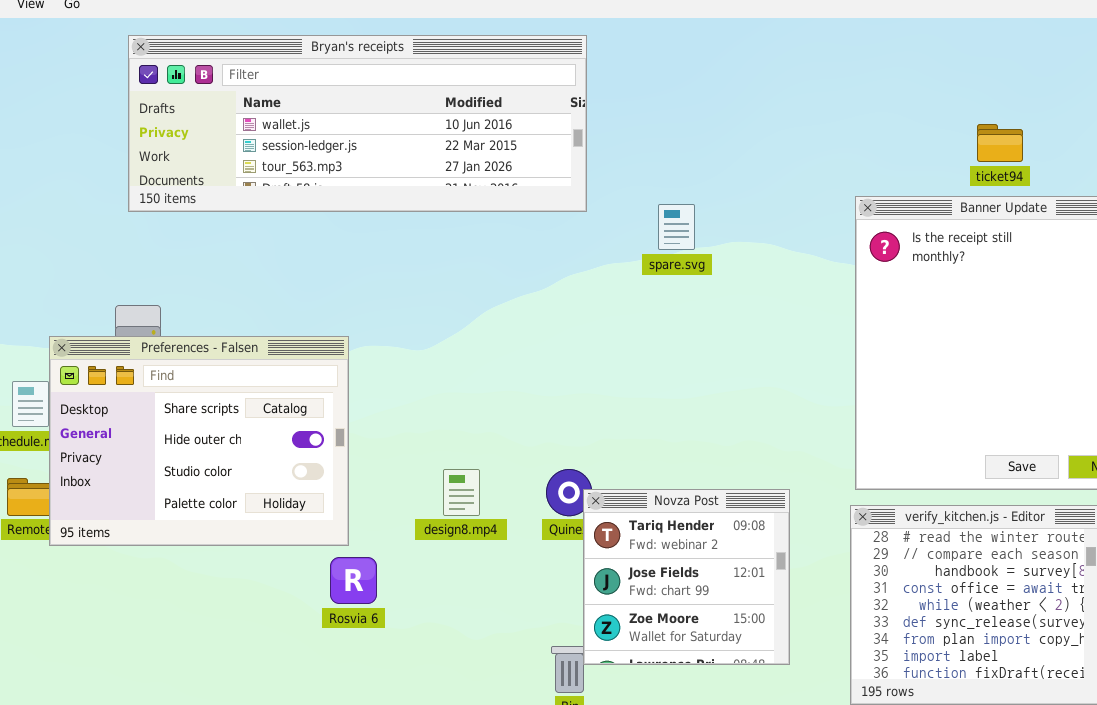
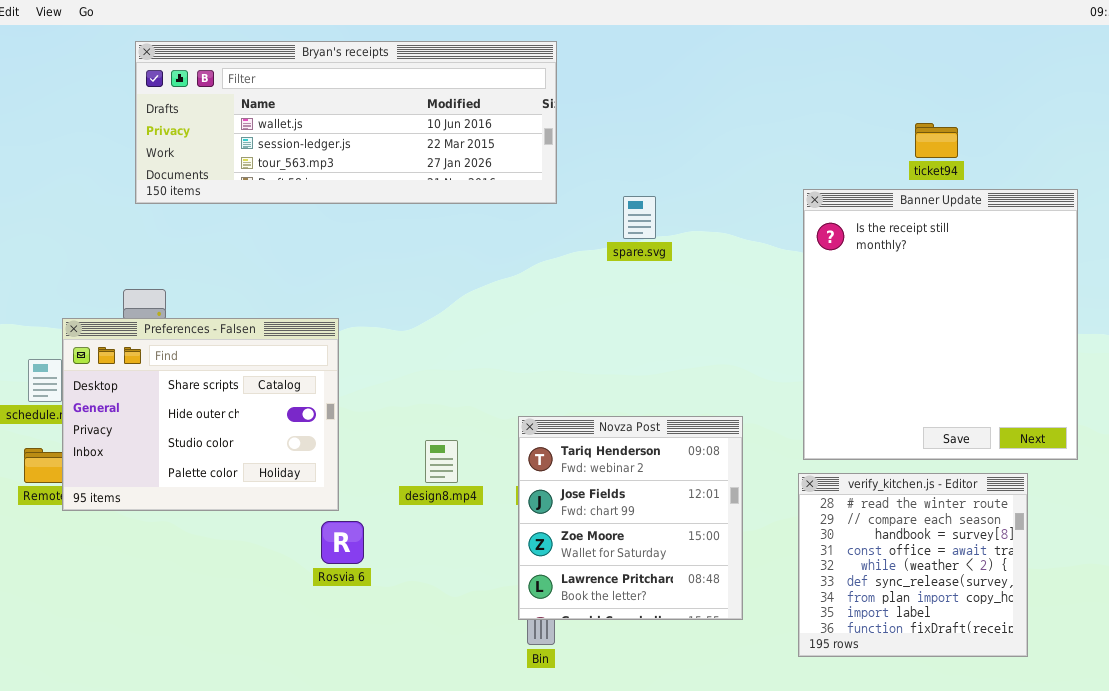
Novza Post: [583,489,790,665] -> [518,416,743,620], resized

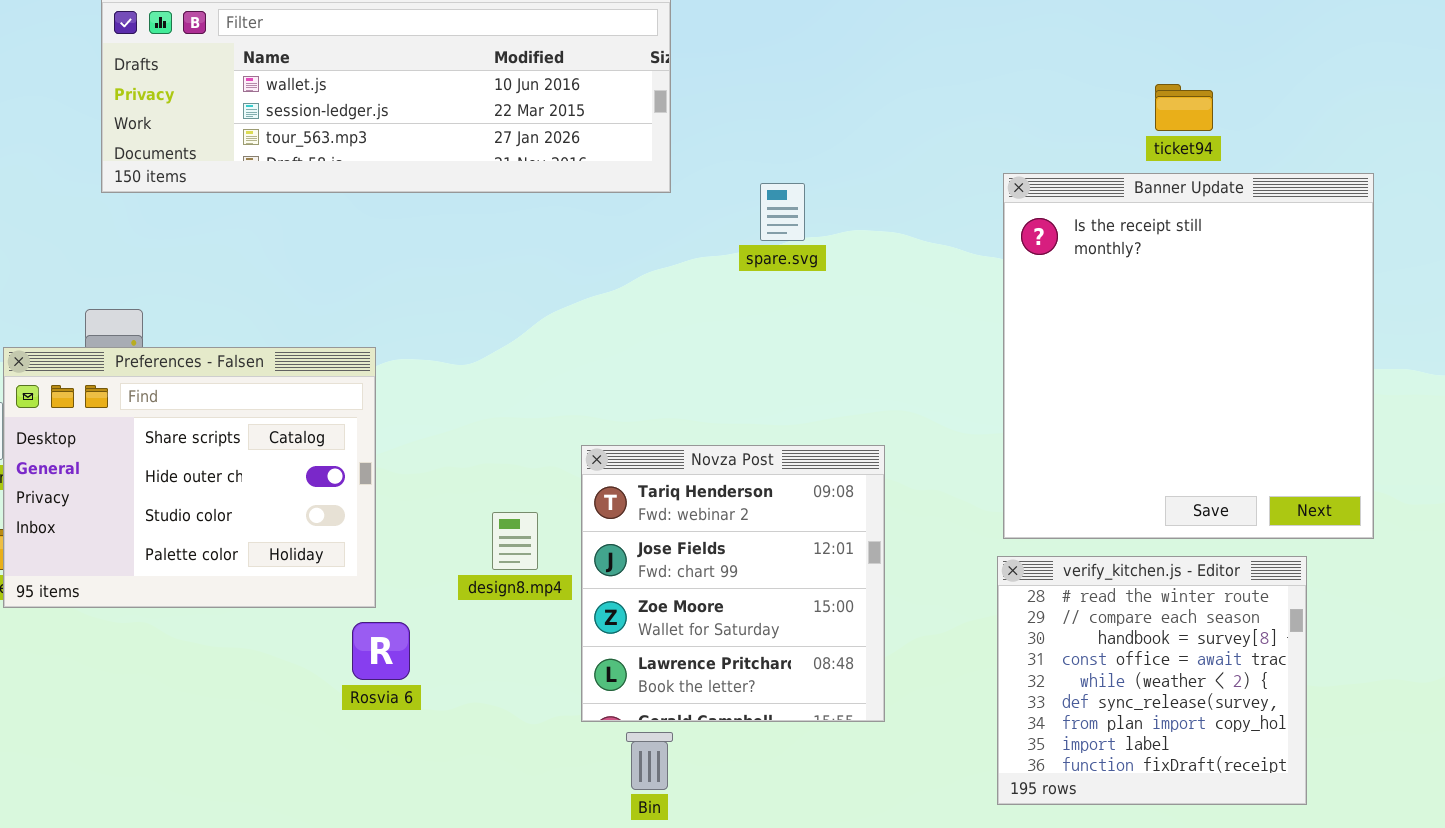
Novza Post: [518,416,743,620] -> [581,445,885,722], moved

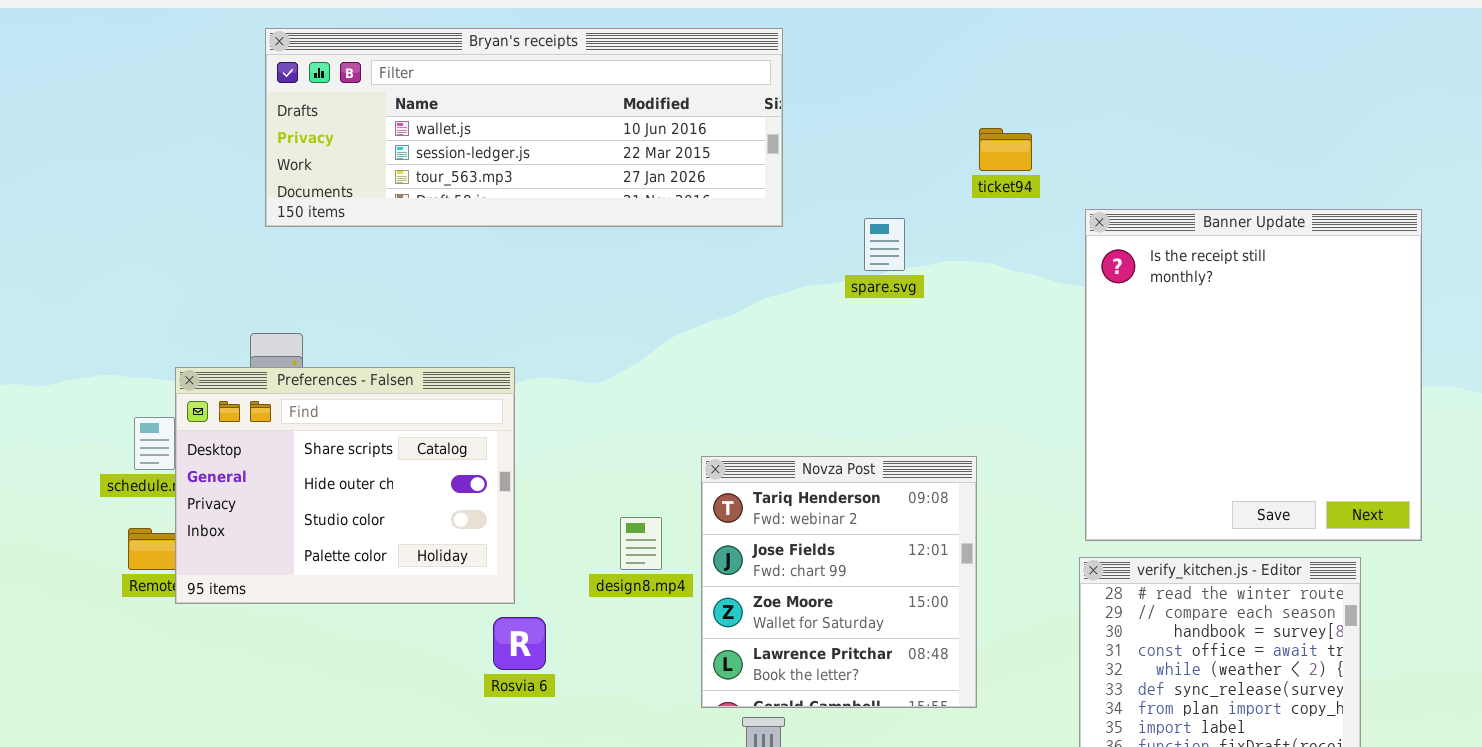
ticket94: [1155,84,1213,131] -> [979,128,1032,171], moved

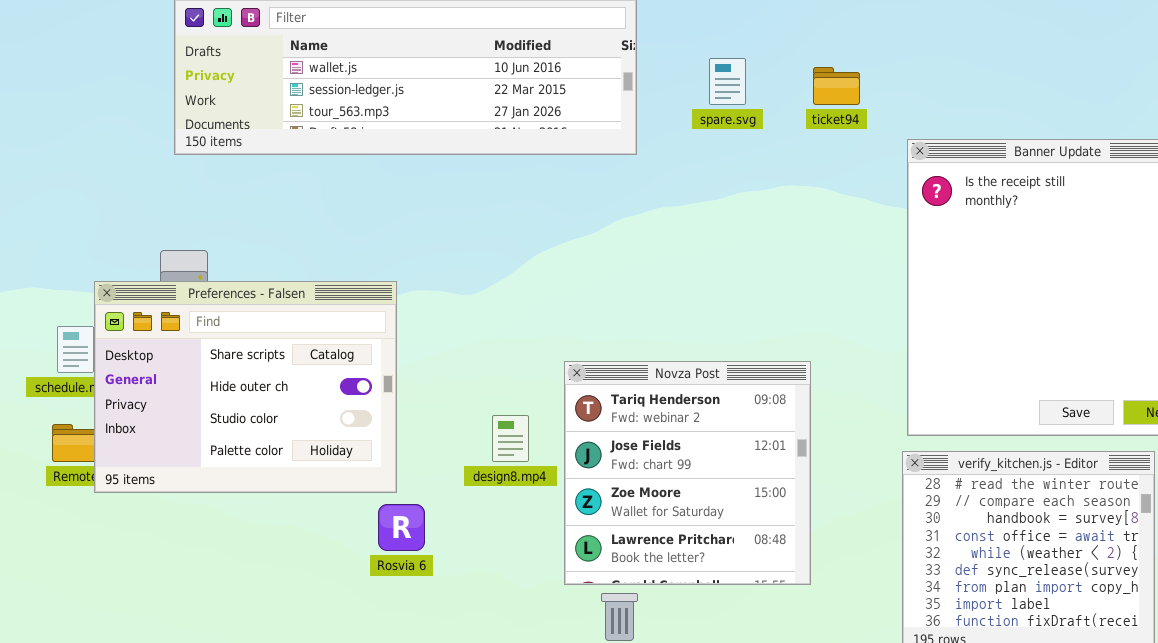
spare.svg: [864,218,905,271] -> [709,58,746,105], moved

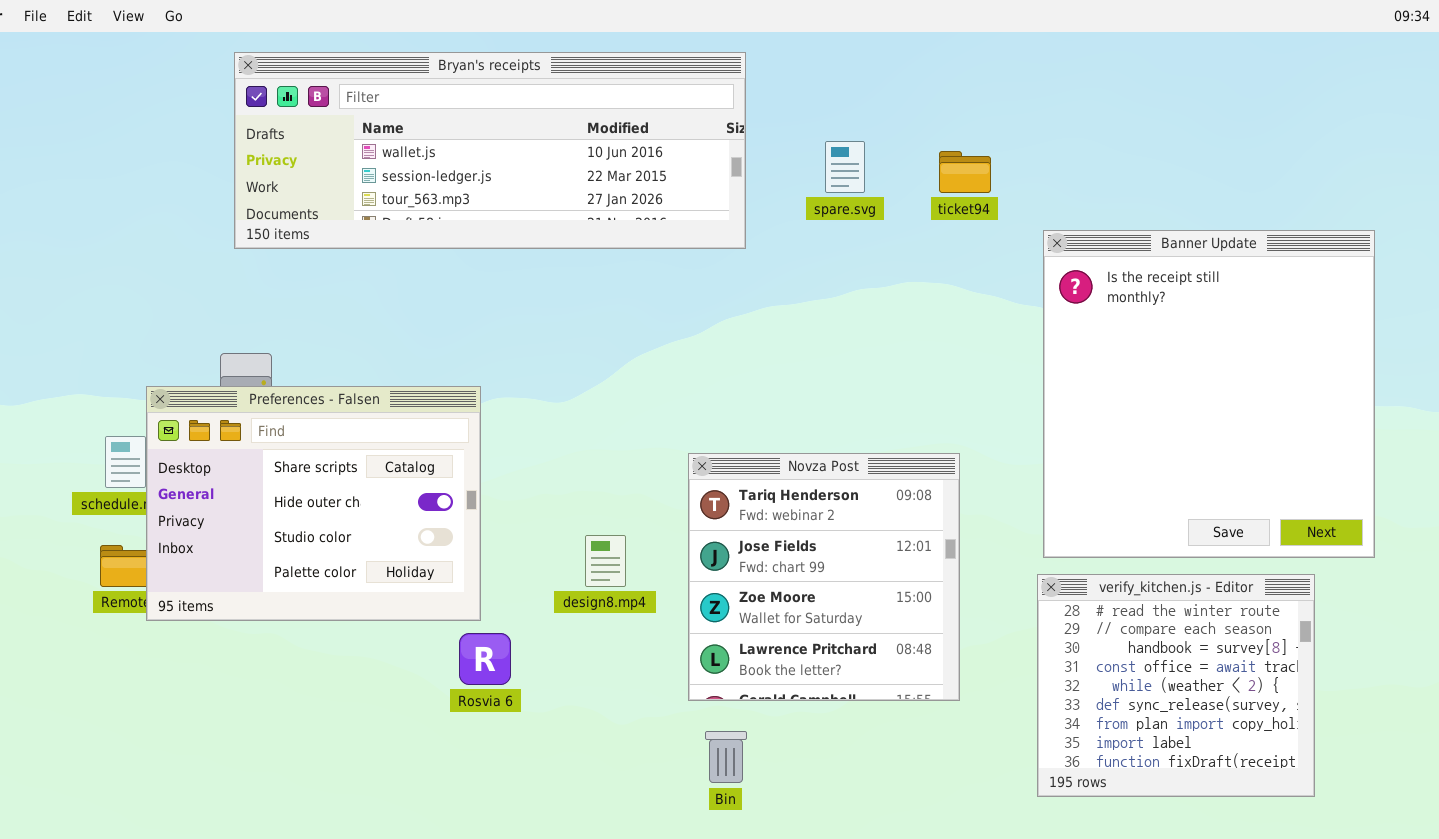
Novza Post: [564,361,811,585] -> [688,453,960,701], moved

